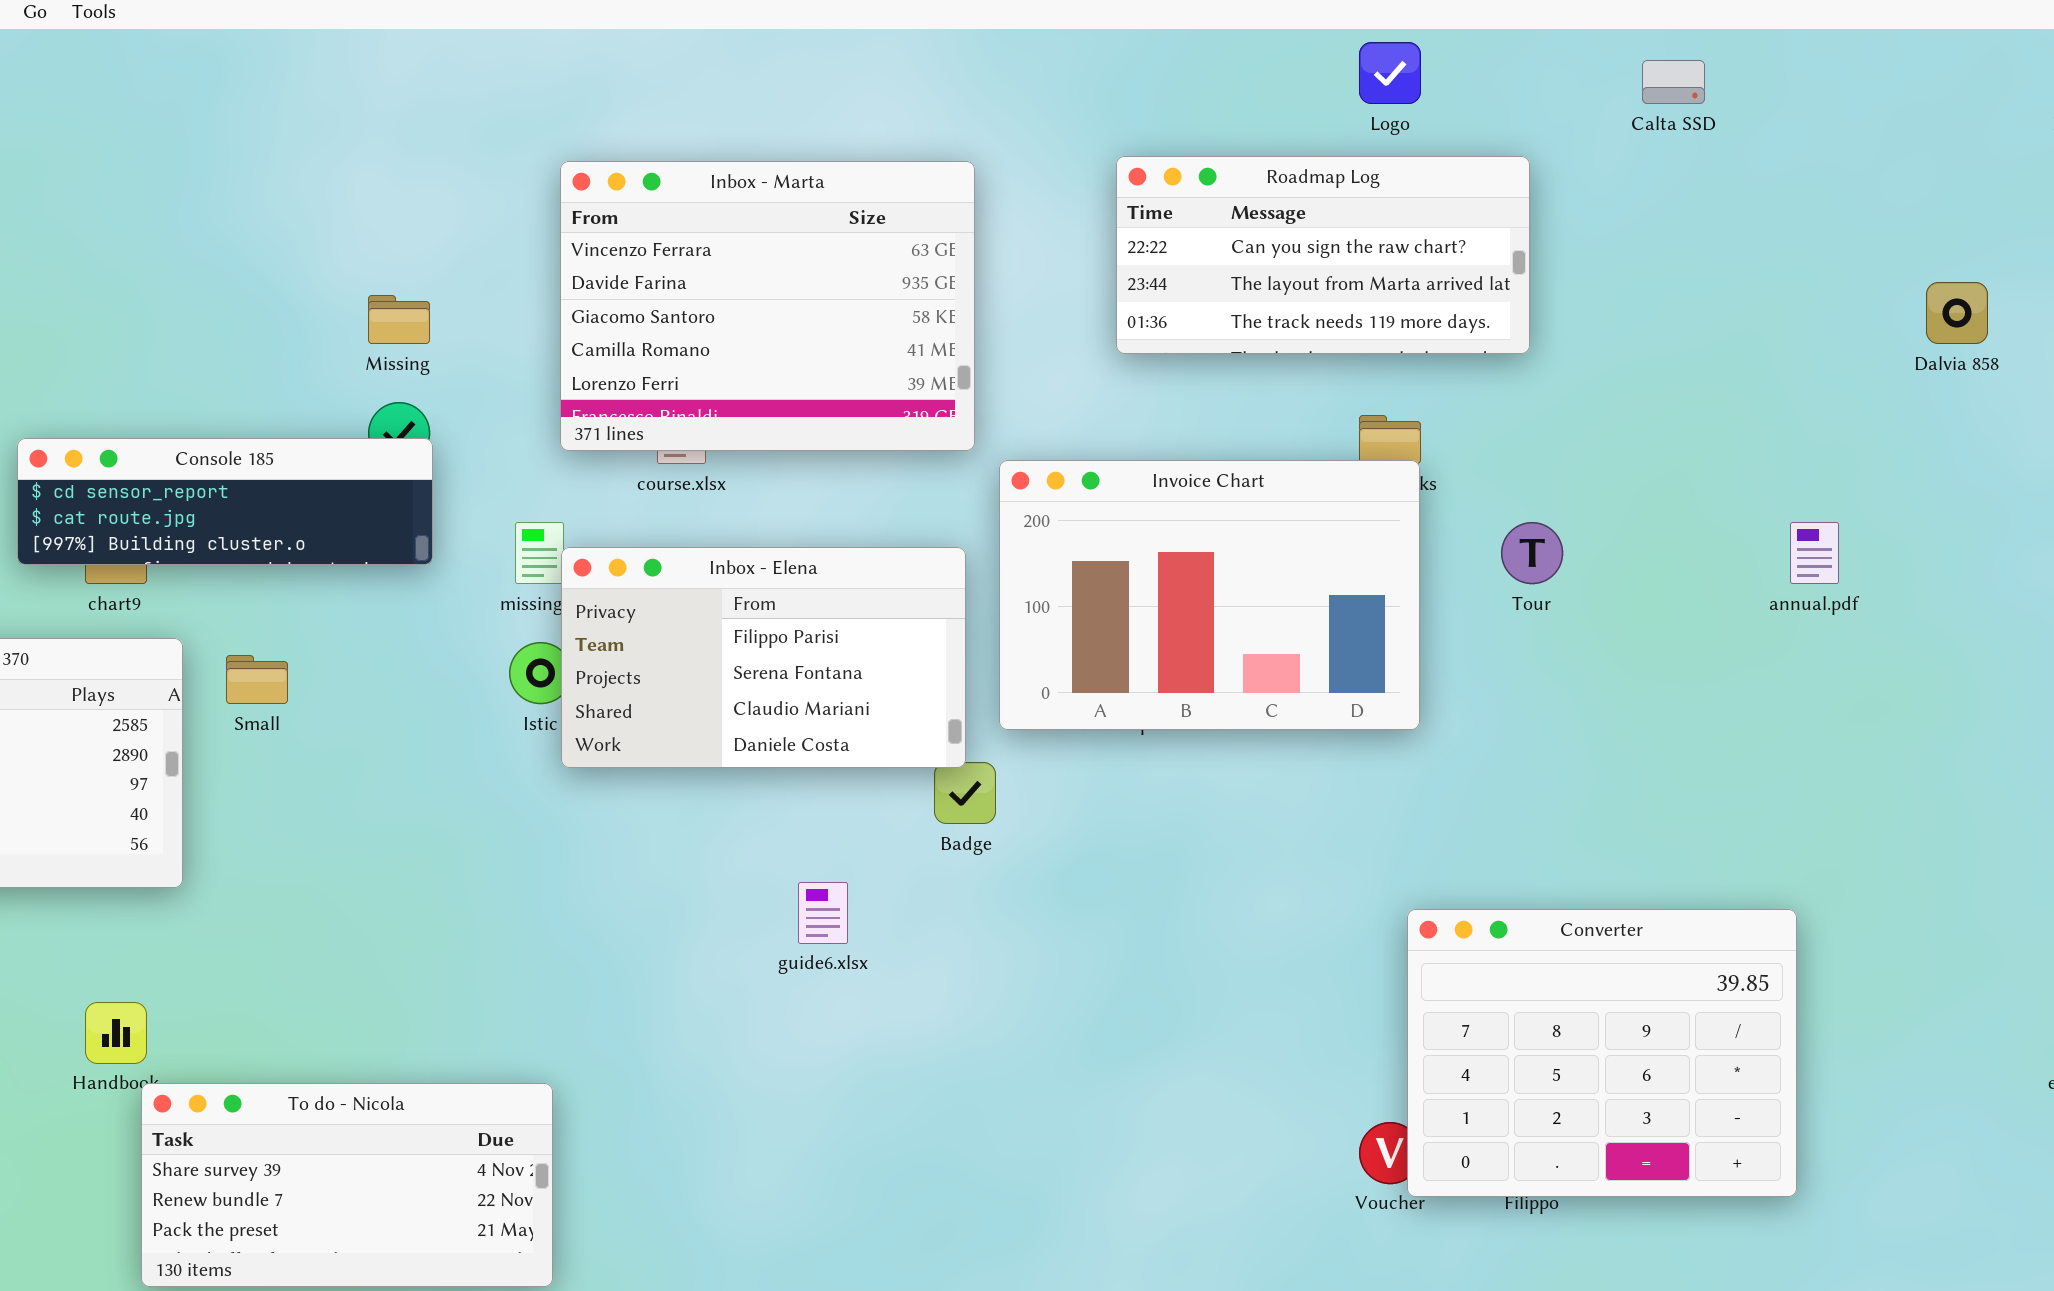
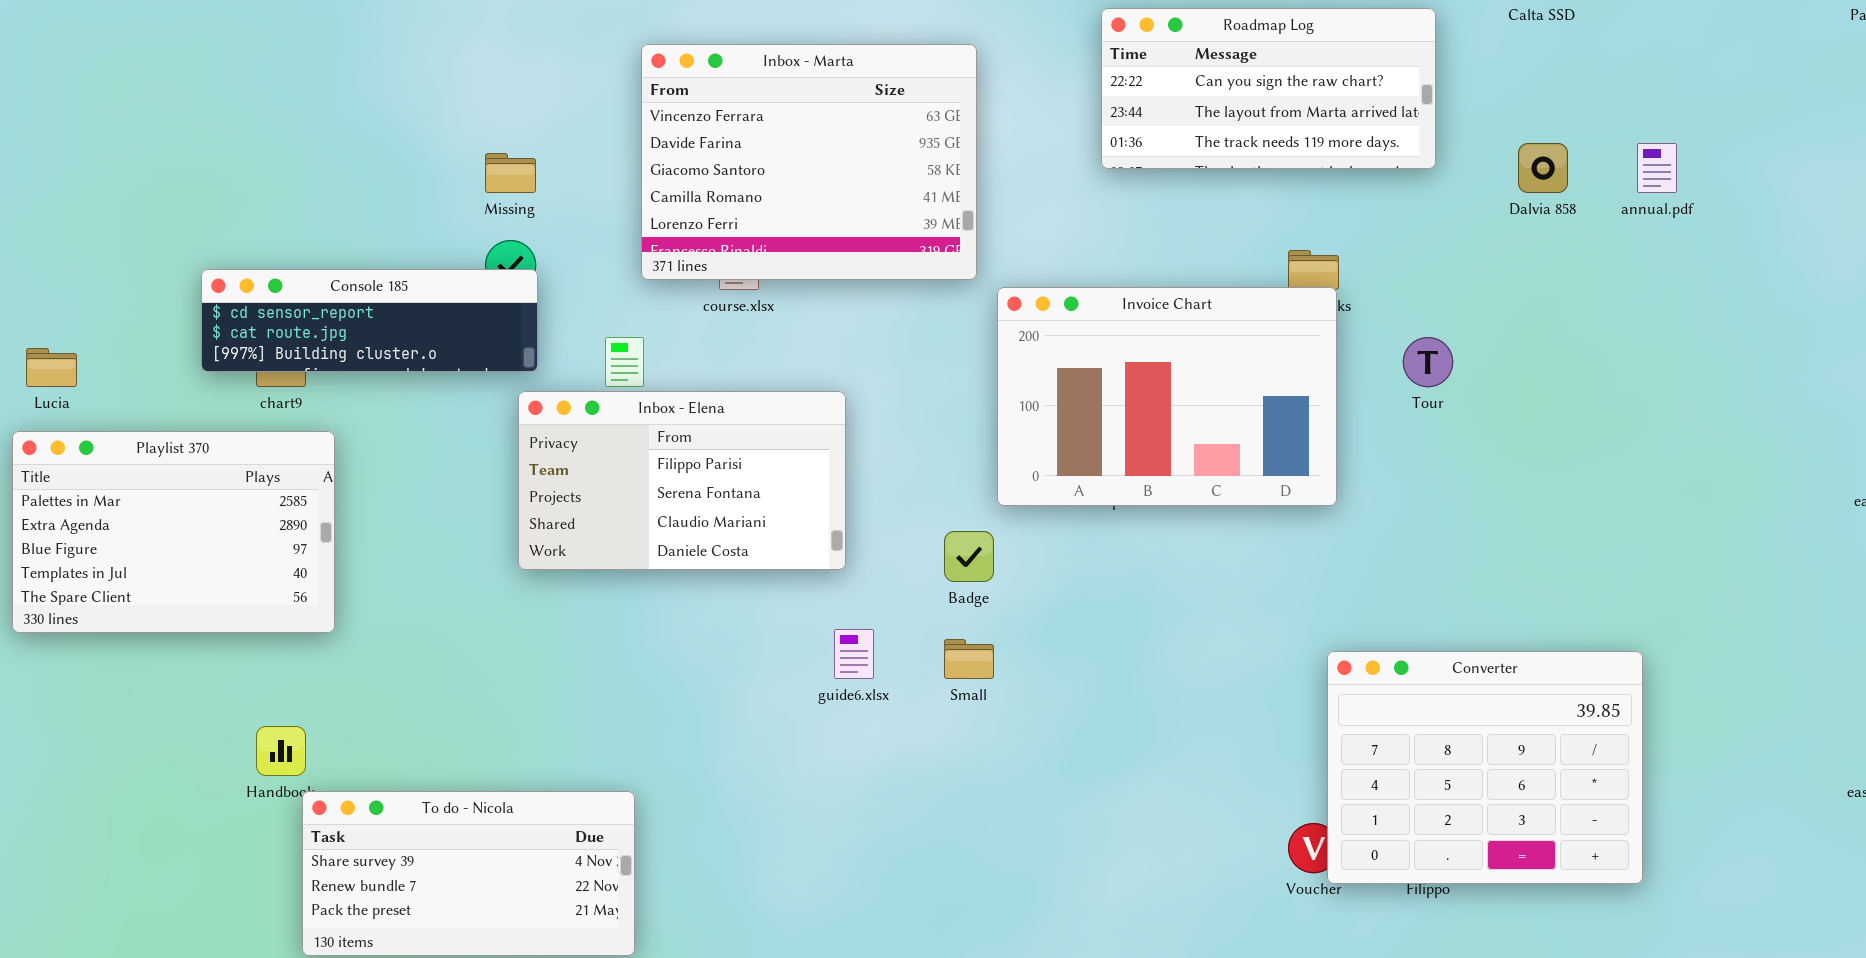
Roadmap Log: [1116,156,1530,354] -> [1101,8,1436,169], moved
Dalvia 858: [1926,282,1988,344] -> [1518,143,1568,193], moved
annual.pdf: [1790,522,1839,584] -> [1637,143,1677,193], moved
Inbox - Elena: [561,547,966,768] -> [518,391,846,570], moved
Small: [226,655,288,704] -> [944,639,994,679], moved

